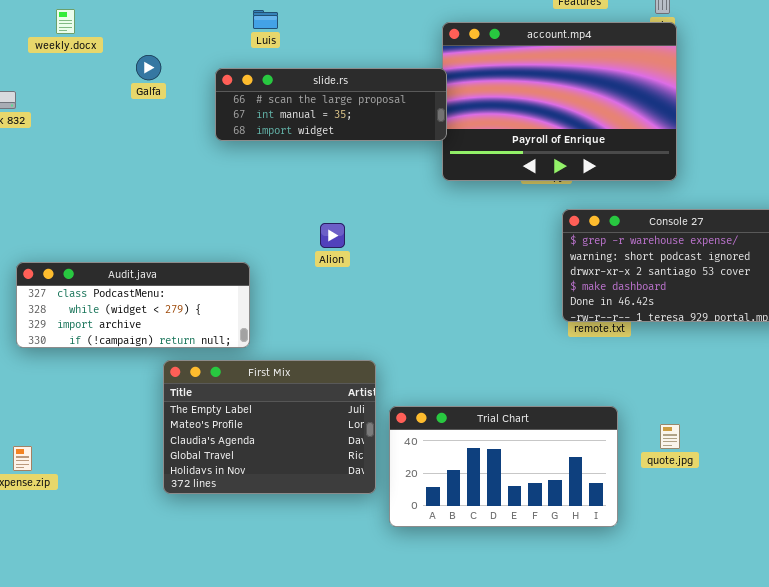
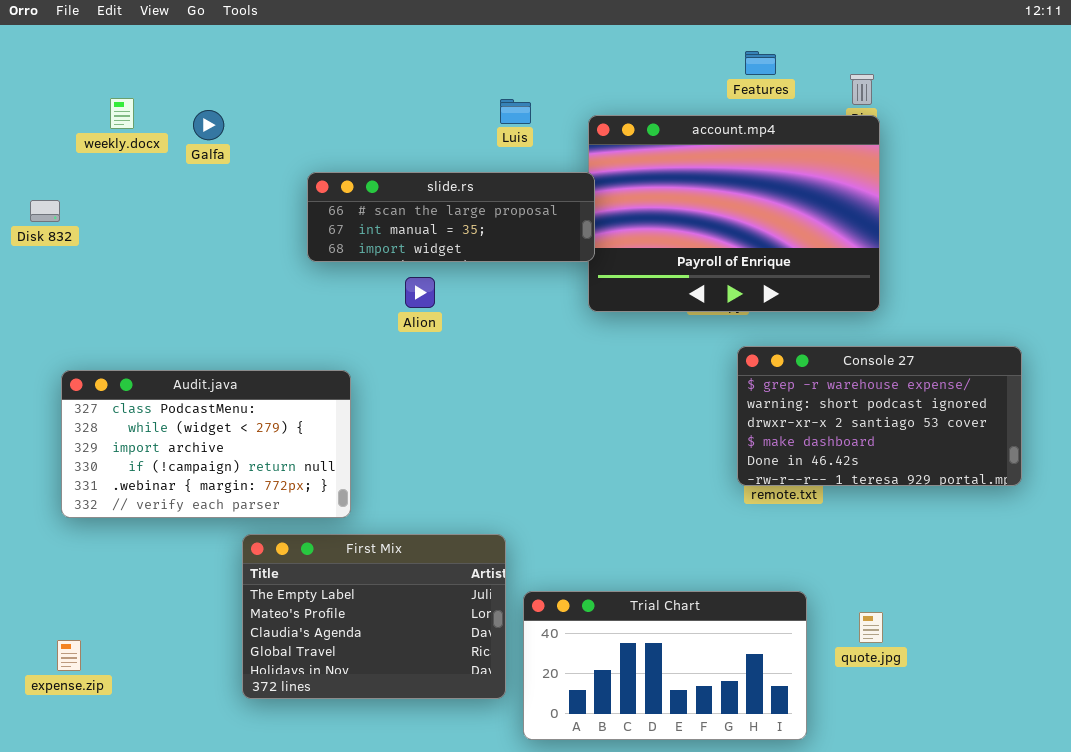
Luis: [253,10,278,29] -> [500,99,531,124], moved
Galfa: [136,55,161,80] -> [193,110,224,140], moved
Alion: [320,223,345,248] -> [405,277,435,308], moved
Audit.java: [16,262,250,348] -> [61,370,351,518], resized

